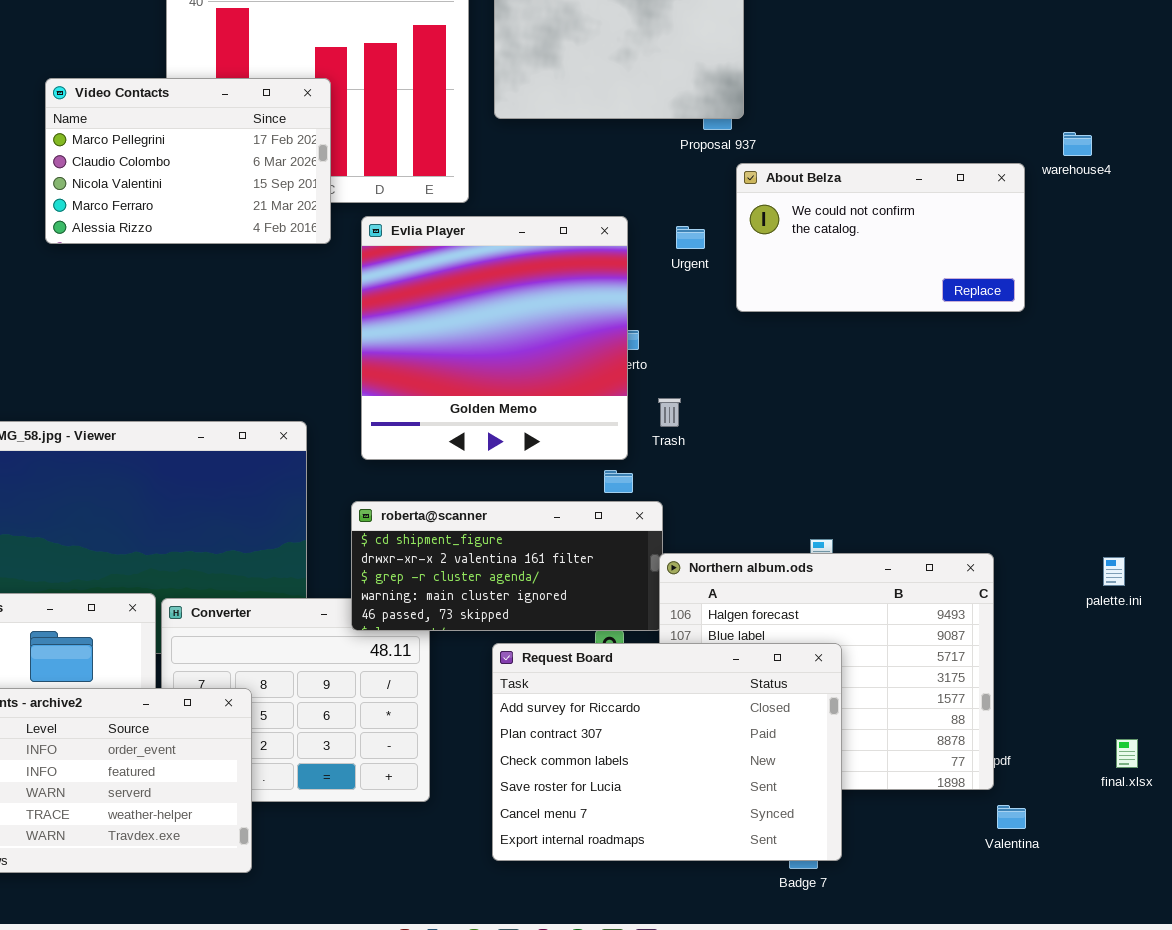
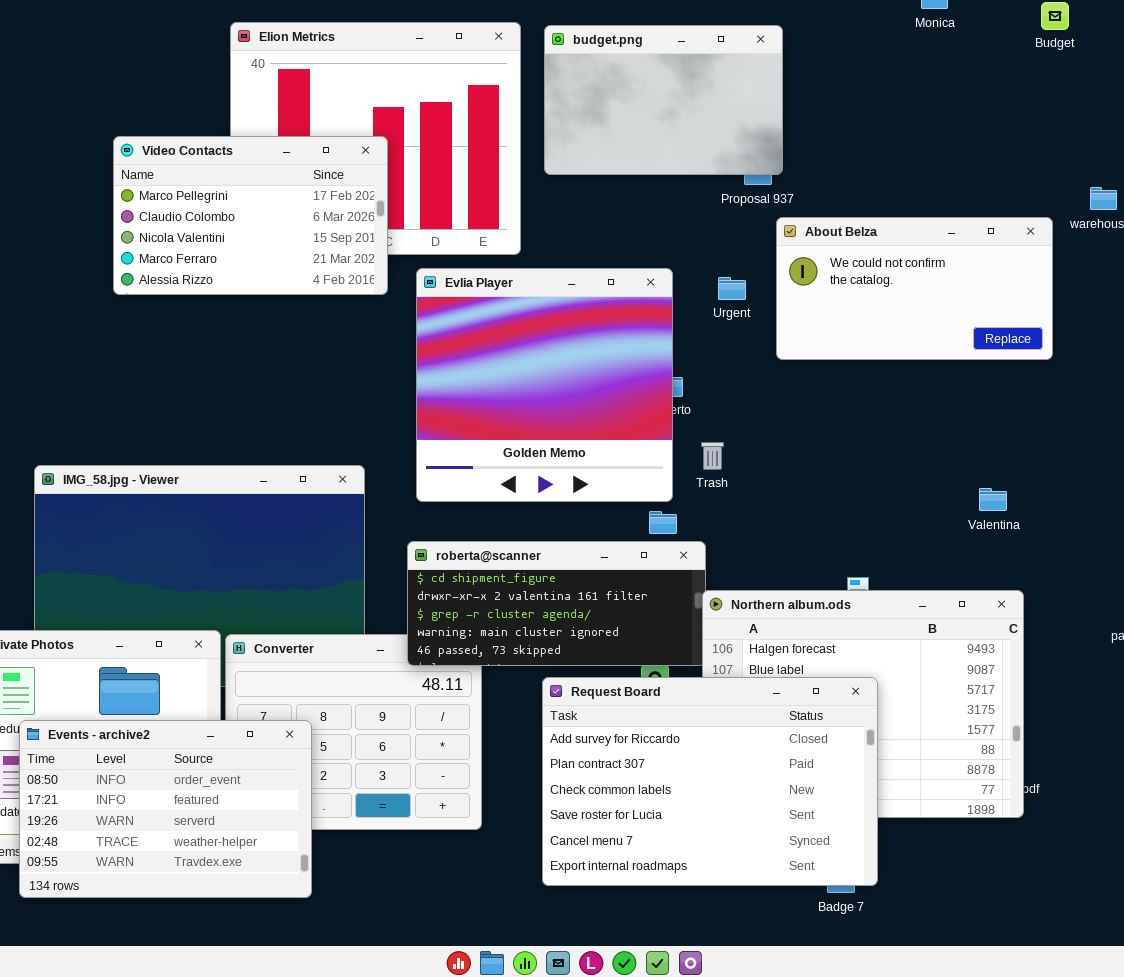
Valentina: [997,805,1026,829] -> [979,488,1007,511], moved

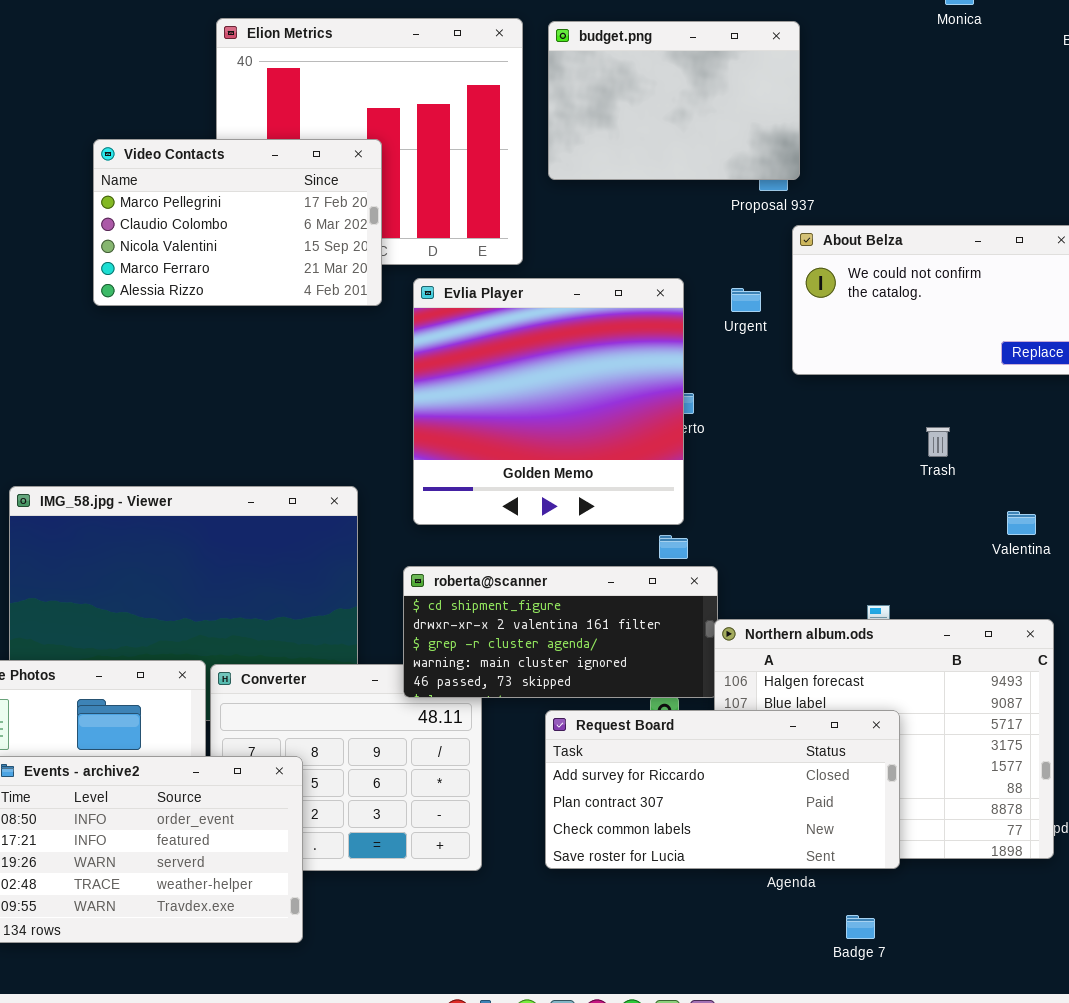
Trash: [701,442,724,470] -> [926,427,950,457], moved
Request Board: [542,677,878,886] -> [545,710,900,869], resized

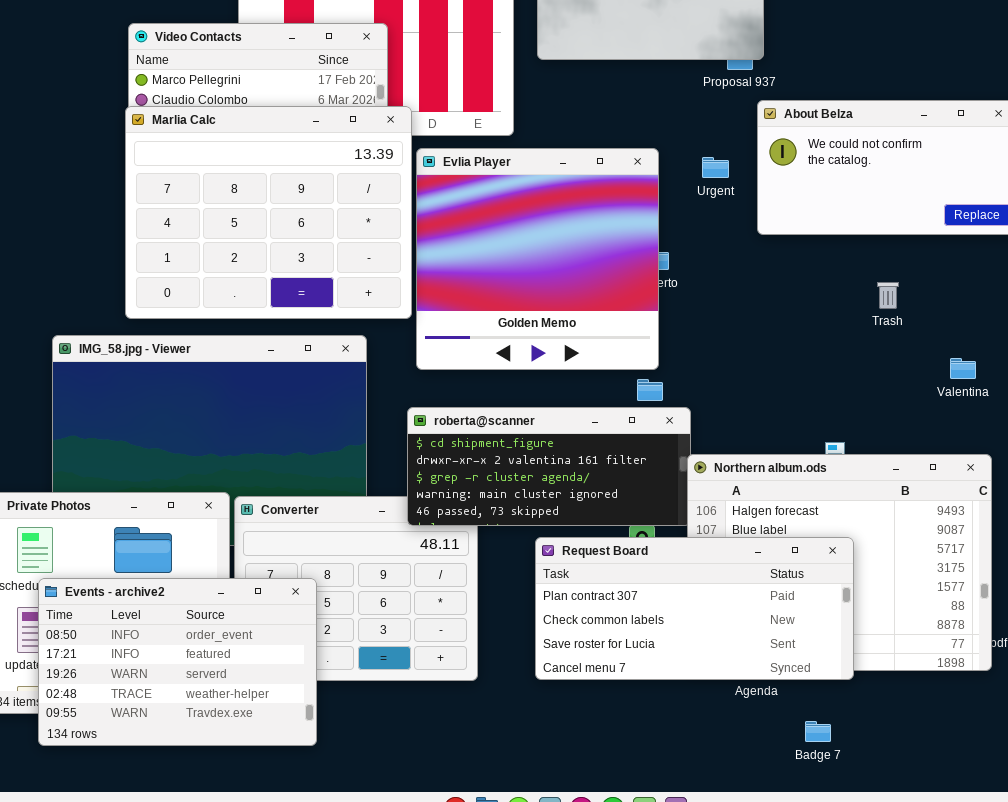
Marlia Calc: none -> [125,106,412,319], opened
Request Board: [545,710,900,869] -> [535,537,854,680], scrolled down 1 row

